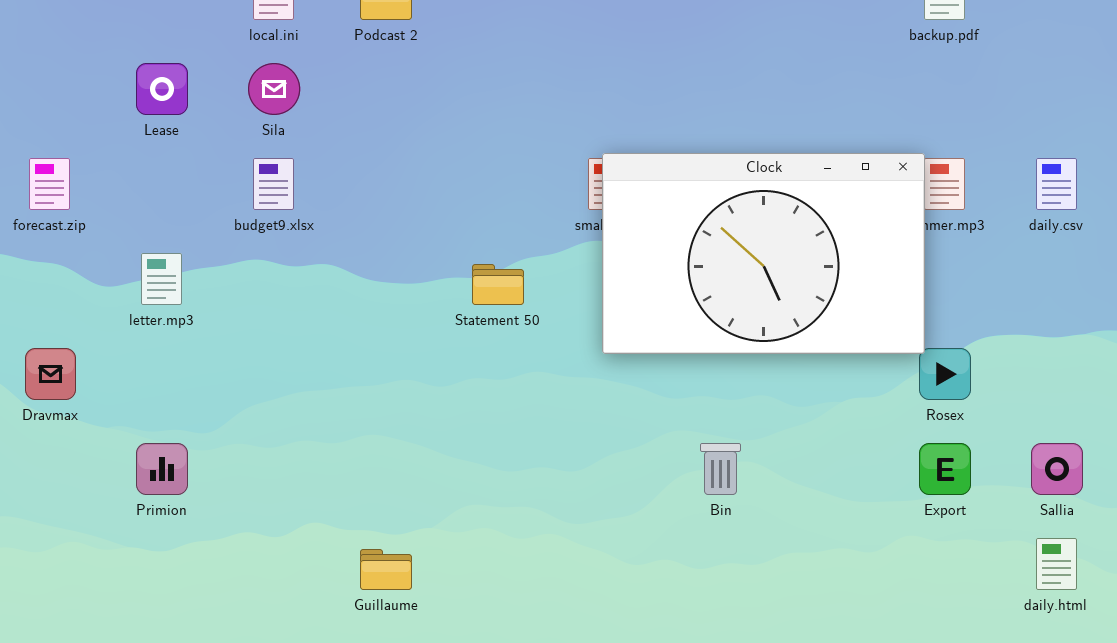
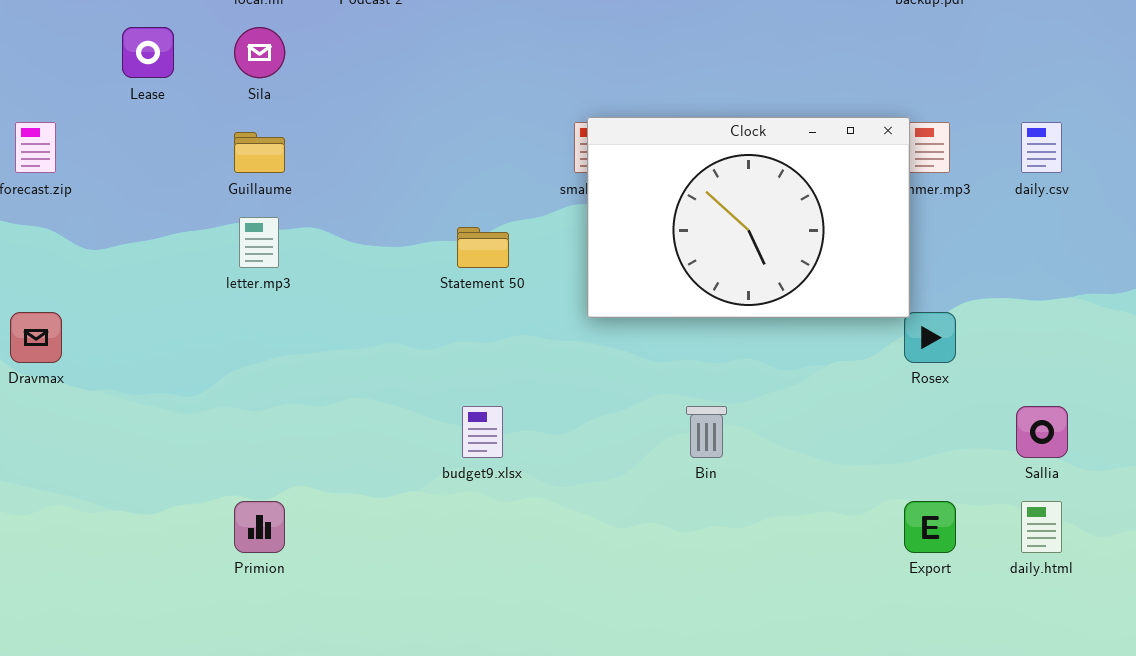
budget9.xlsx: [253,158,294,210] -> [462,406,503,458], moved
letter.mp3: [141,253,182,305] -> [239,217,279,268], moved
Primion: [136,443,188,495] -> [234,501,285,553], moved
Export: [919,443,971,495] -> [904,501,956,553], moved
Guillaume: [360,549,412,590] -> [234,132,285,173], moved

